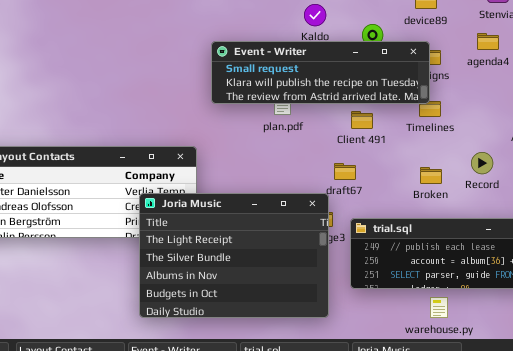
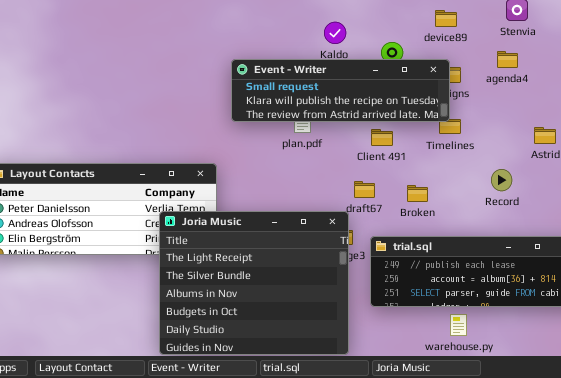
Broken: [420,167,442,184] -> [407,185,428,202], moved
Joria Music: [139,193,329,318] -> [159,211,349,355], resized

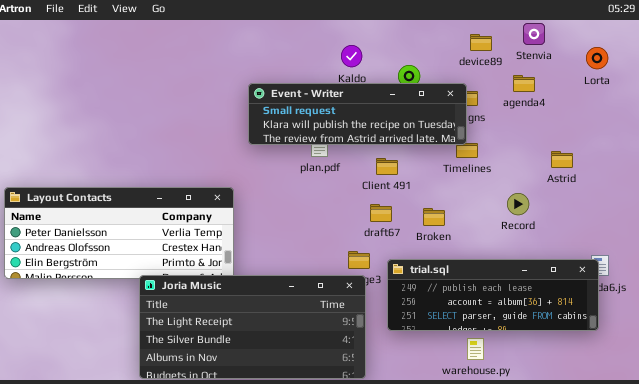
device89: [435,10,457,27] -> [470,34,492,51], moved
Client 491: [371,129,393,146] -> [376,158,398,175], moved
Joria Music: [159,211,349,355] -> [139,275,366,379], resized

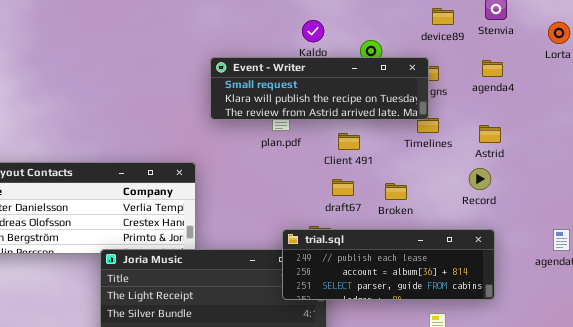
agenda4: [513,75,535,92] -> [482,60,503,77], moved
Astrid: [551,151,573,168] -> [479,125,501,143], moved
trial.sql: [387,259,599,331] -> [282,229,495,300], moved

